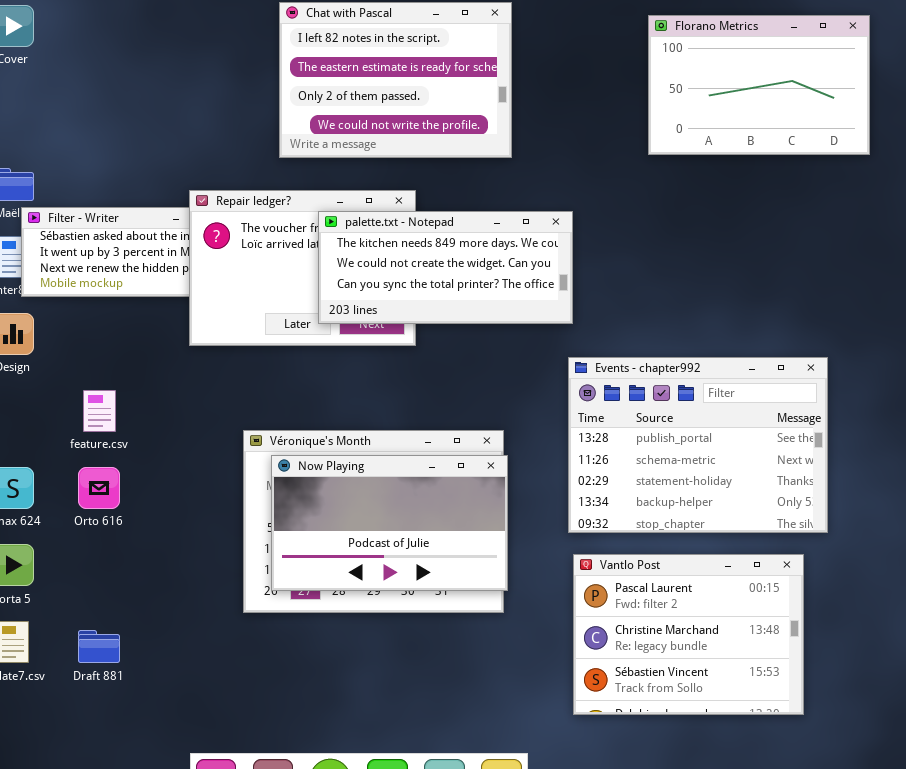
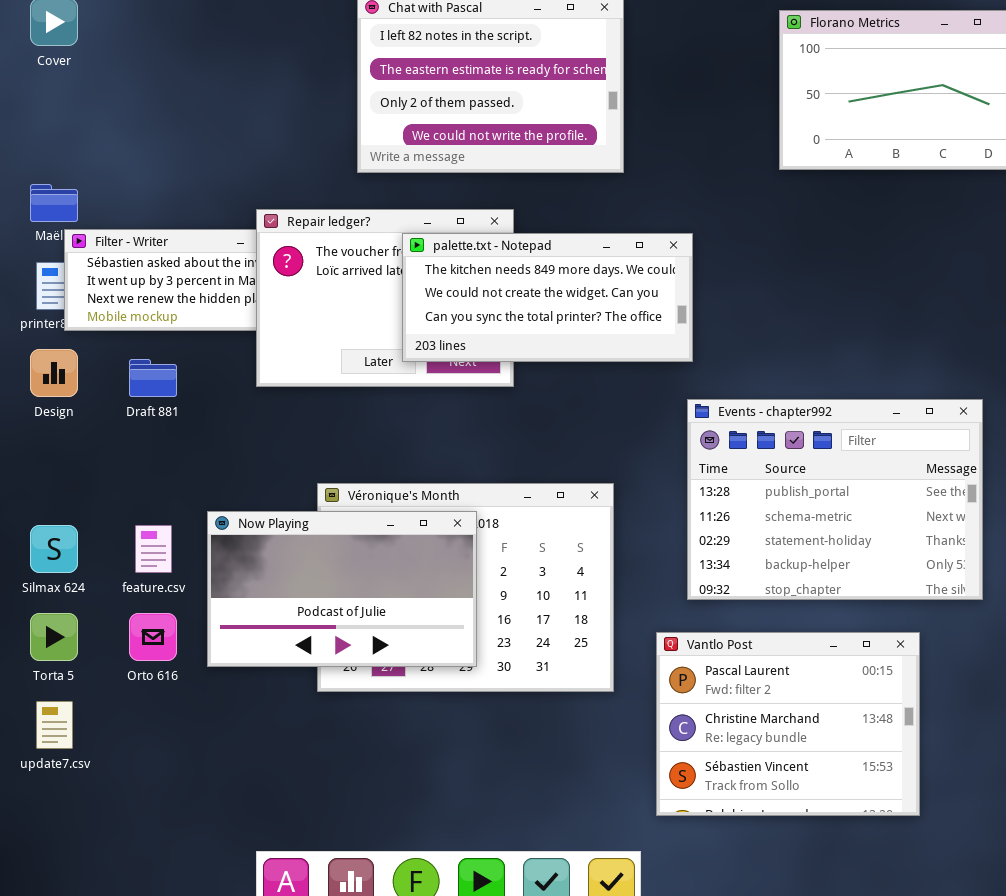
feature.csv: [83,390,116,432] -> [135,525,172,573], moved
Now Playing: [271,455,508,591] -> [207,511,477,667], moved
Orto 616: [78,467,120,509] -> [129,613,177,661], moved
Vantlo Post: [573,554,804,715] -> [656,632,920,816], moved
Draft 881: [78,630,120,663] -> [129,359,177,397], moved

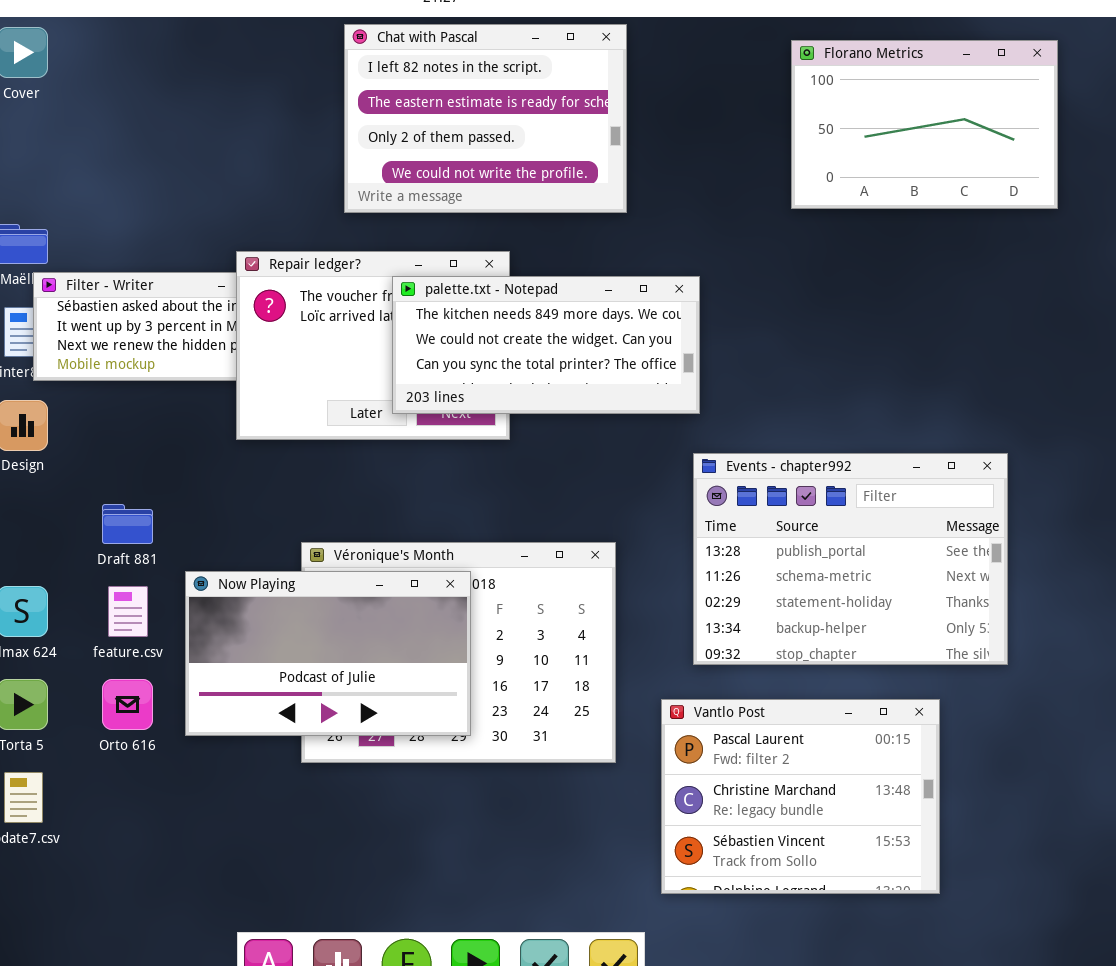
Draft 881: [129,359,177,397] -> [102,504,153,544], moved

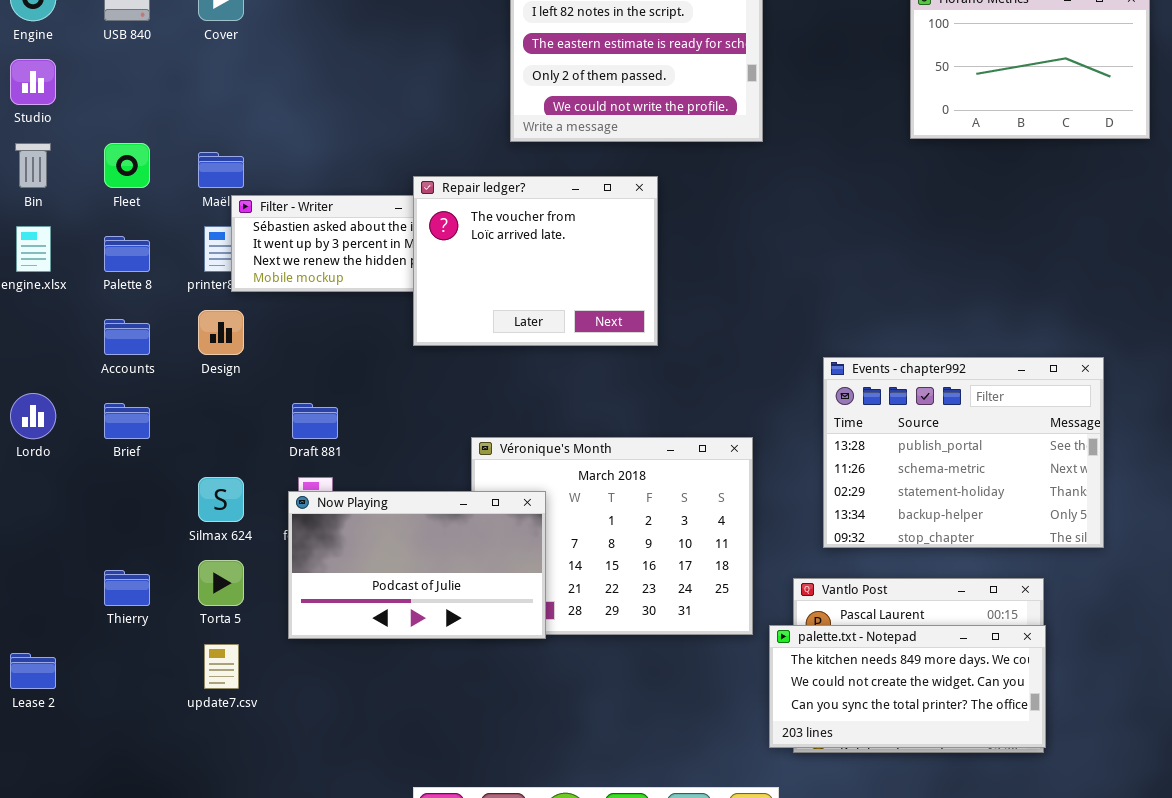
palette.txt - Notepad: [392,276,700,414] -> [769,625,1046,748], moved
Now Playing: [185,571,471,736] -> [288,491,546,639], moved

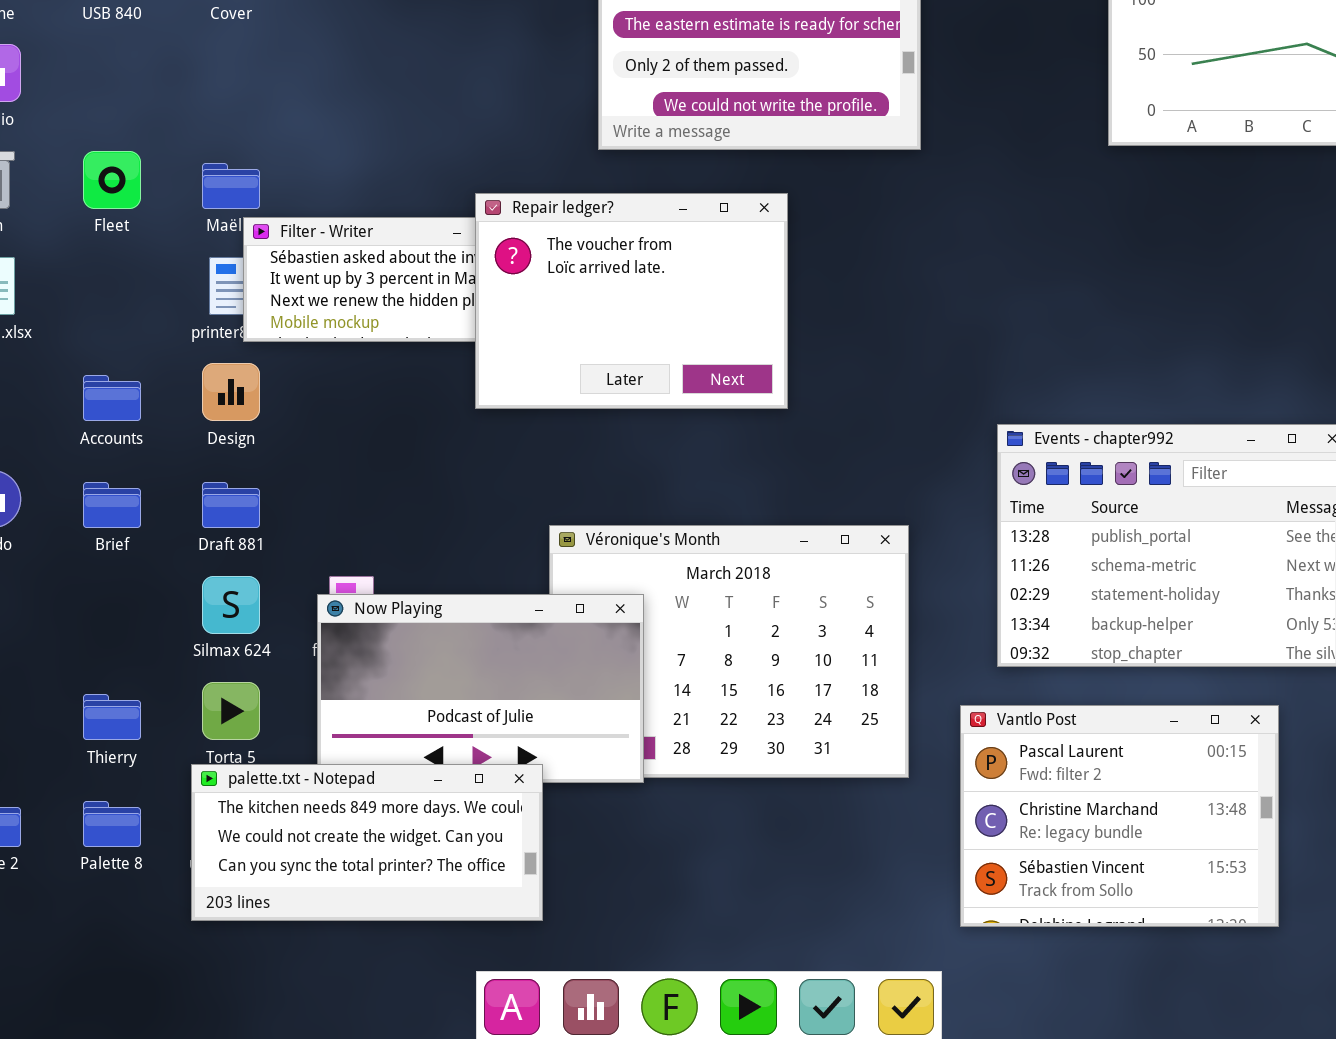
Palette 8: [104,236,150,272] -> [83,801,141,847], moved
Draft 881: [292,403,338,439] -> [202,482,260,528], moved
palette.txt - Notepad: [769,625,1046,748] -> [191,764,543,921], moved

